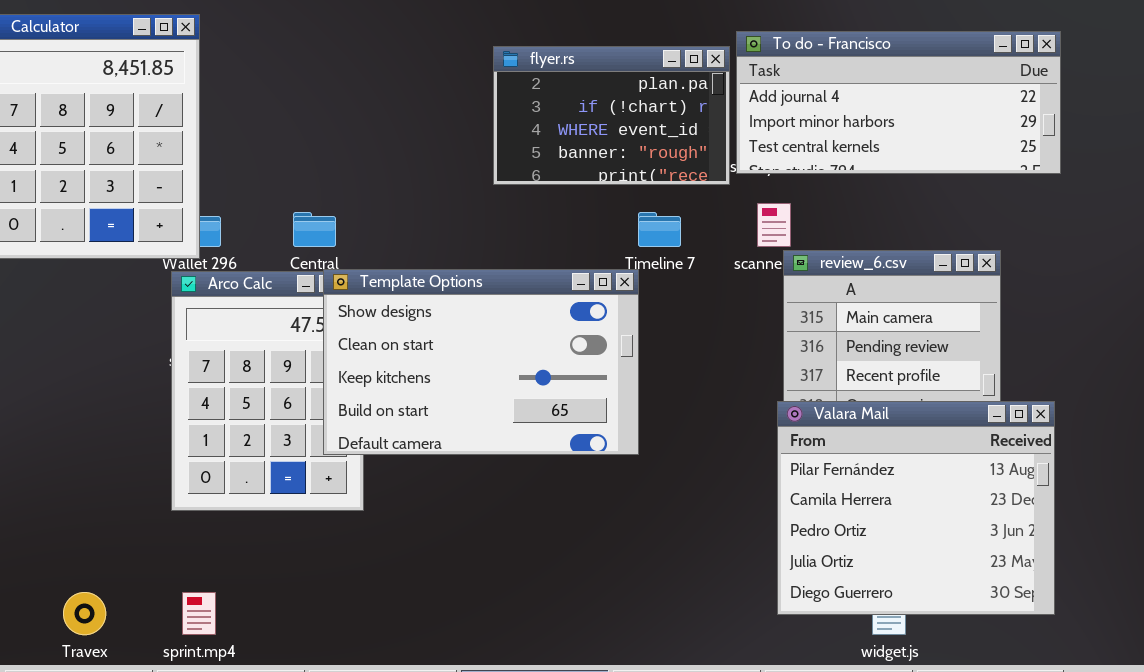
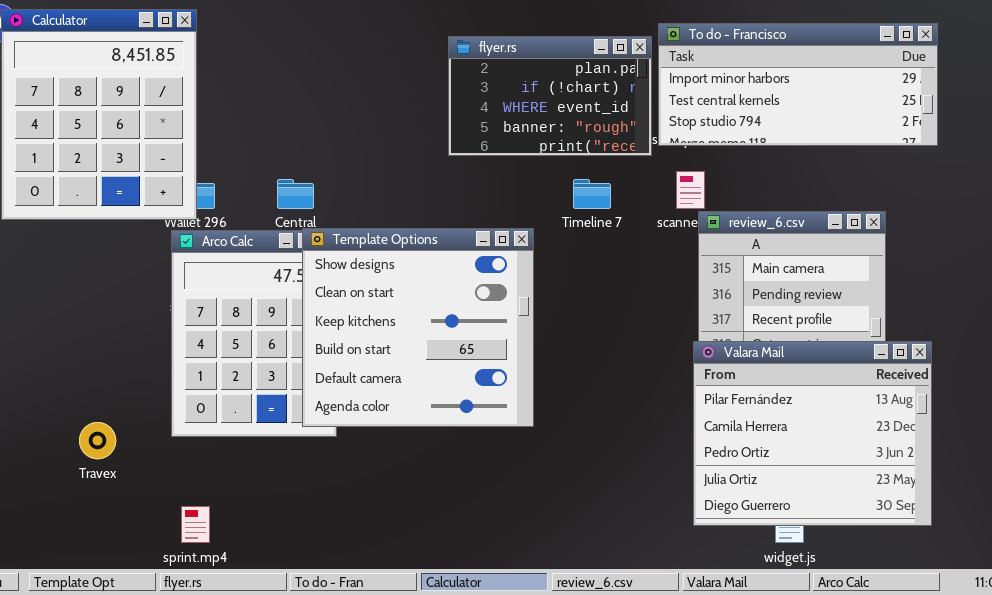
To do - Francisco: [736,31,1061,174] -> [658,23,938,146], scrolled down 1 row
Template Options: [323,269,639,455] -> [302,228,534,427], resized
Travex: [63,592,106,635] -> [79,422,116,459], moved

